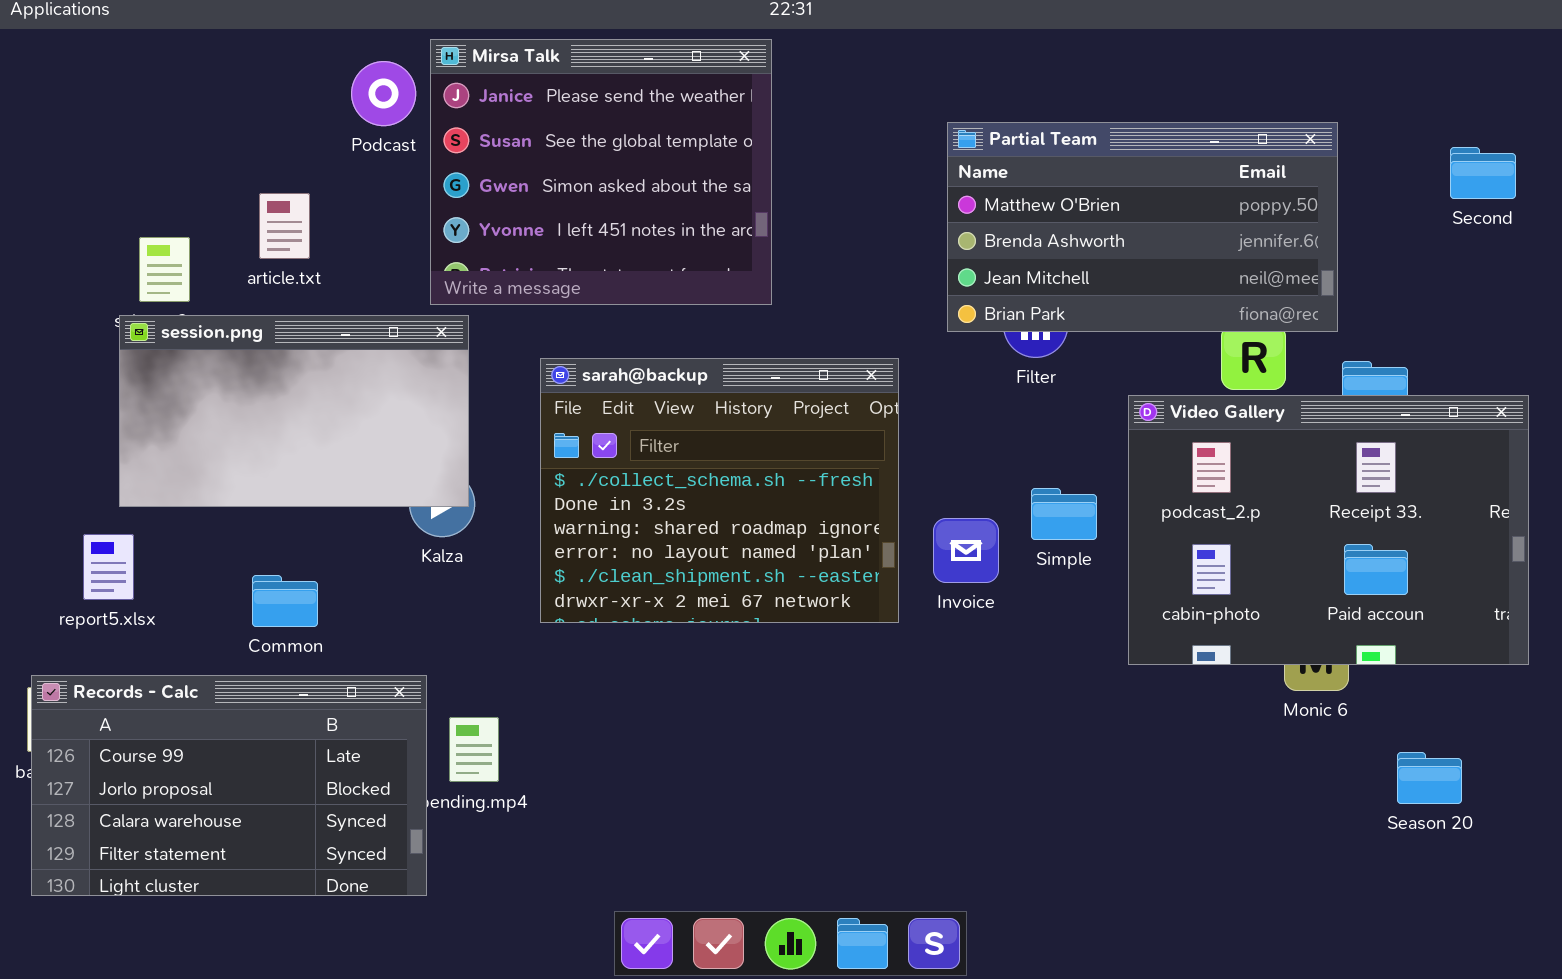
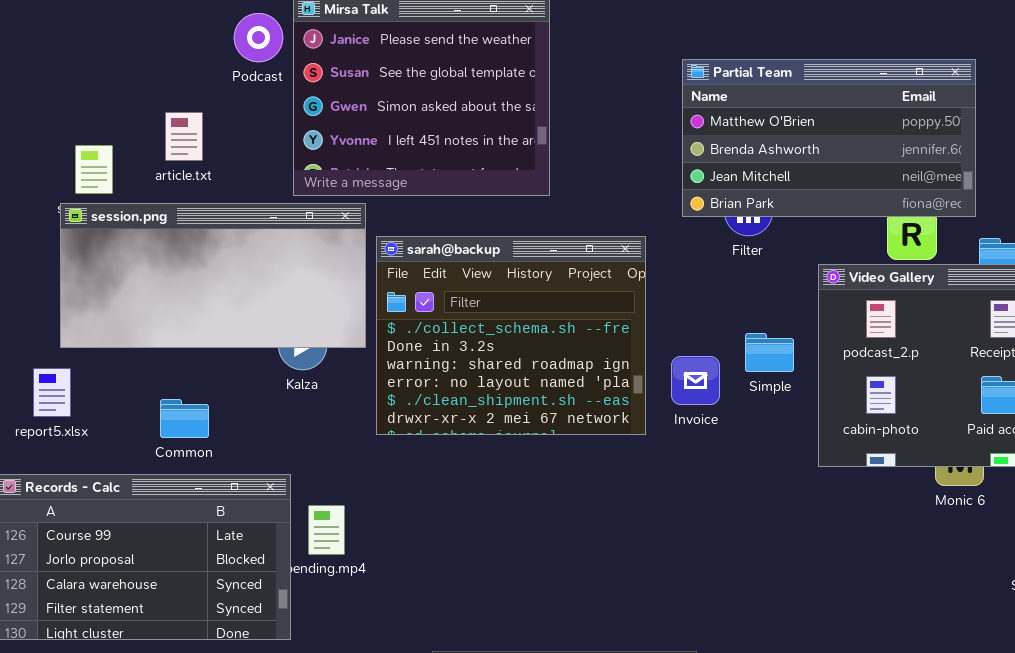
session.png: [119,315,469,507] -> [60,203,366,348], resized

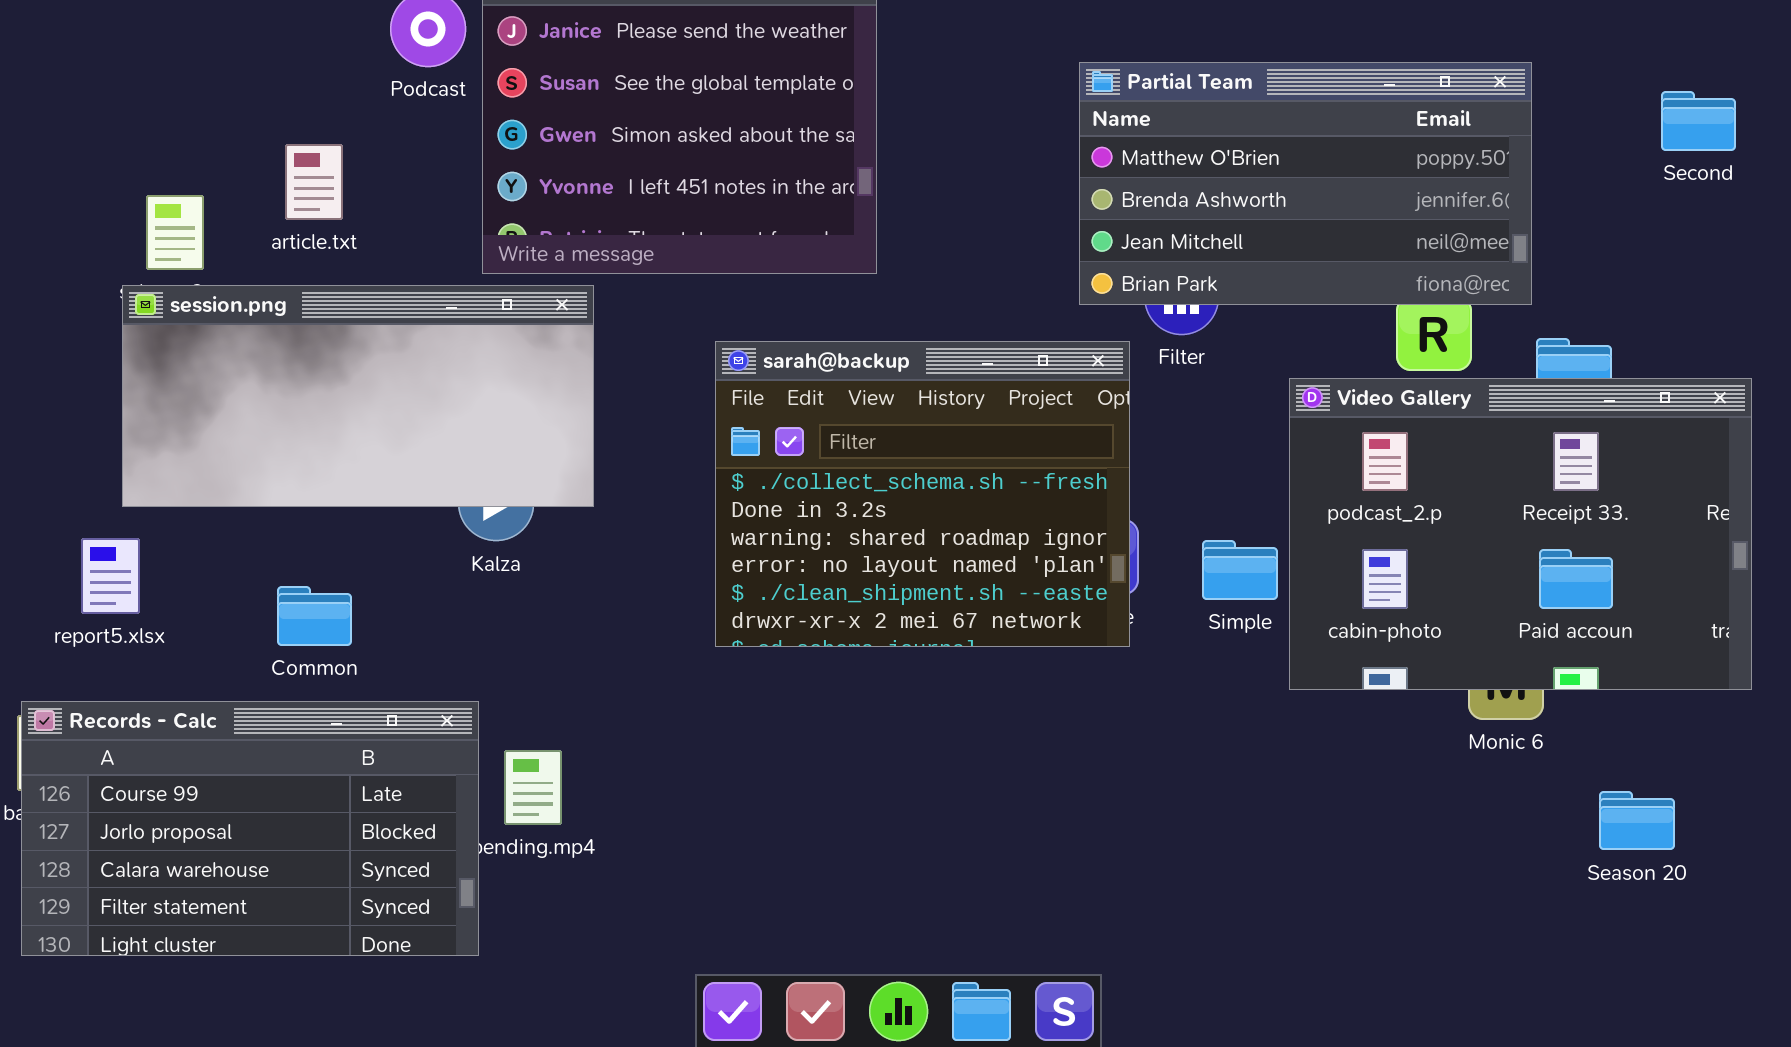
sarah@backup: [376,236,646,435] -> [715,341,1130,647], moved
Simple: [745,333,794,372] -> [1202,540,1278,600], moved

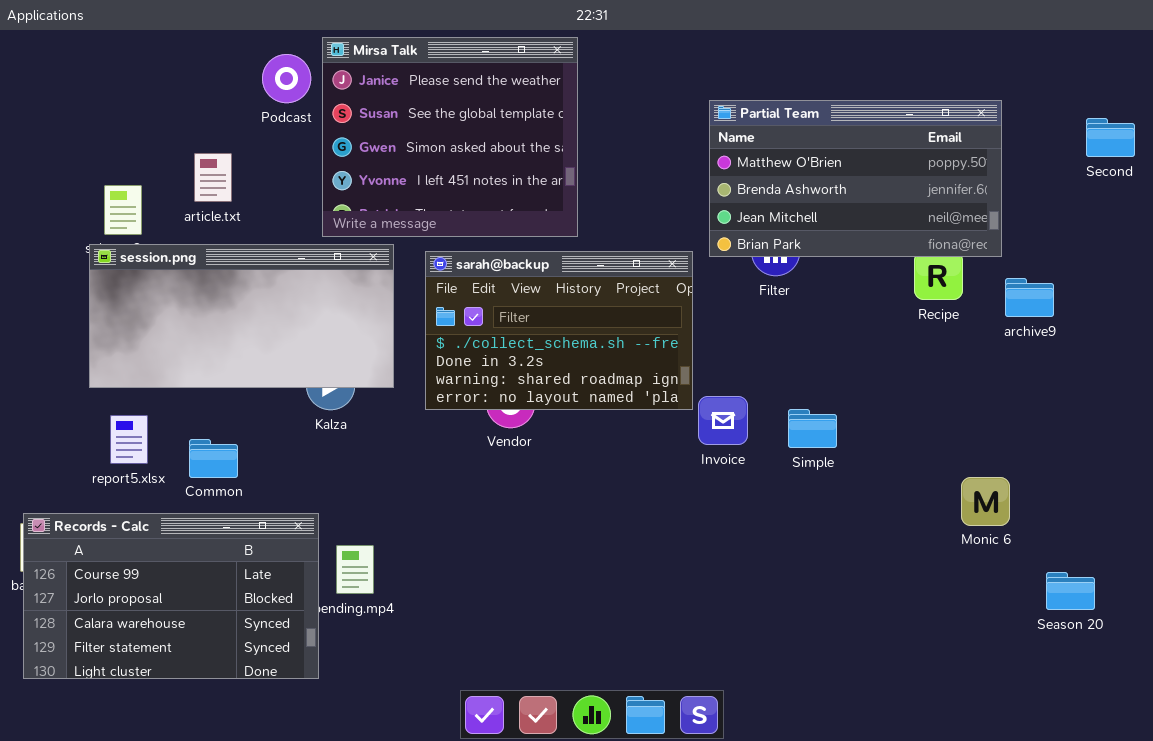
sarah@backup: [715,341,1130,647] -> [425,251,693,410], moved, resized
Video Gallery: [1289,378,1752,690] -> none, closed
report5.xlsx: [81,538,140,614] -> [110,415,148,464], moved

